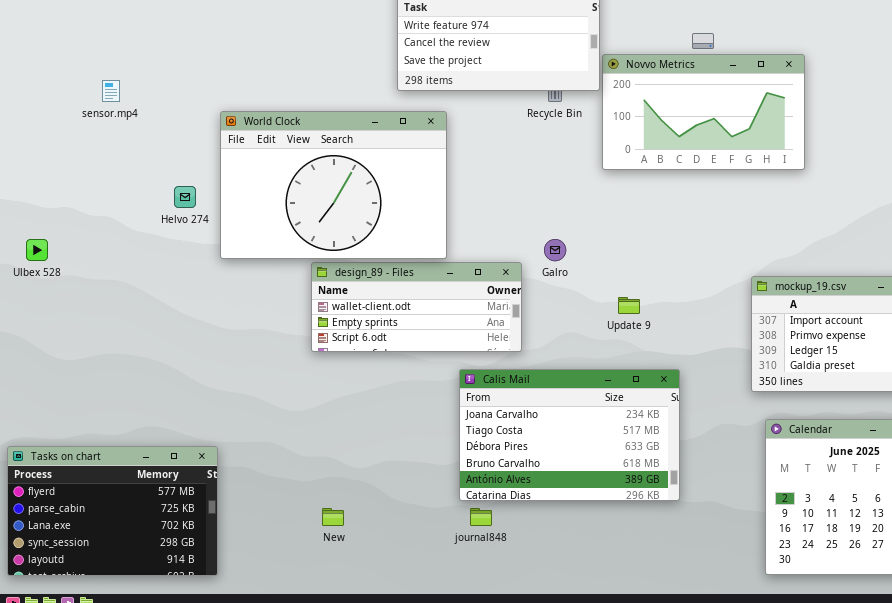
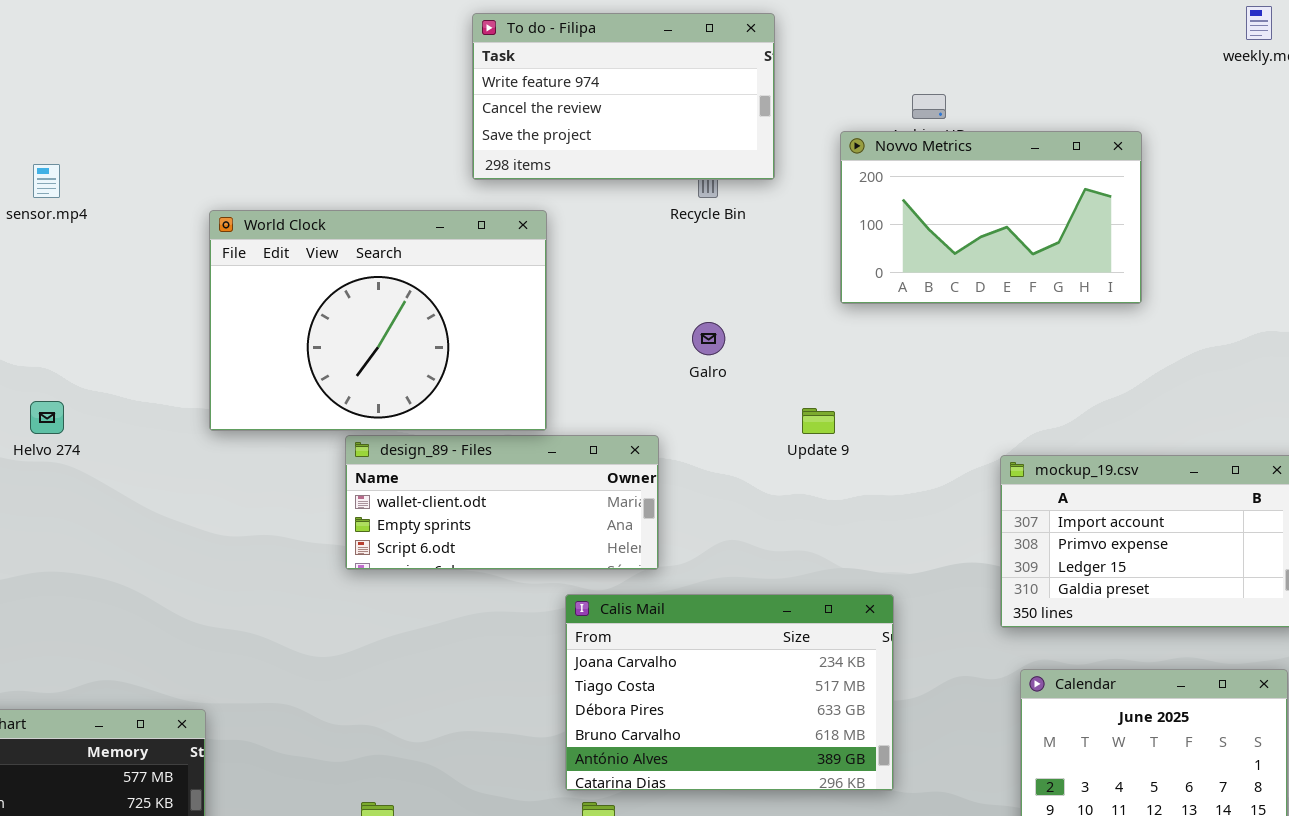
Novvo Metrics: [602,54,805,170] -> [840,131,1142,304], moved
Helvo 274: [174,186,196,208] -> [30,401,64,434], moved
Galro: [544,239,566,261] -> [692,322,725,355], moved
Update 9: [618,297,640,314] -> [802,408,835,434], moved

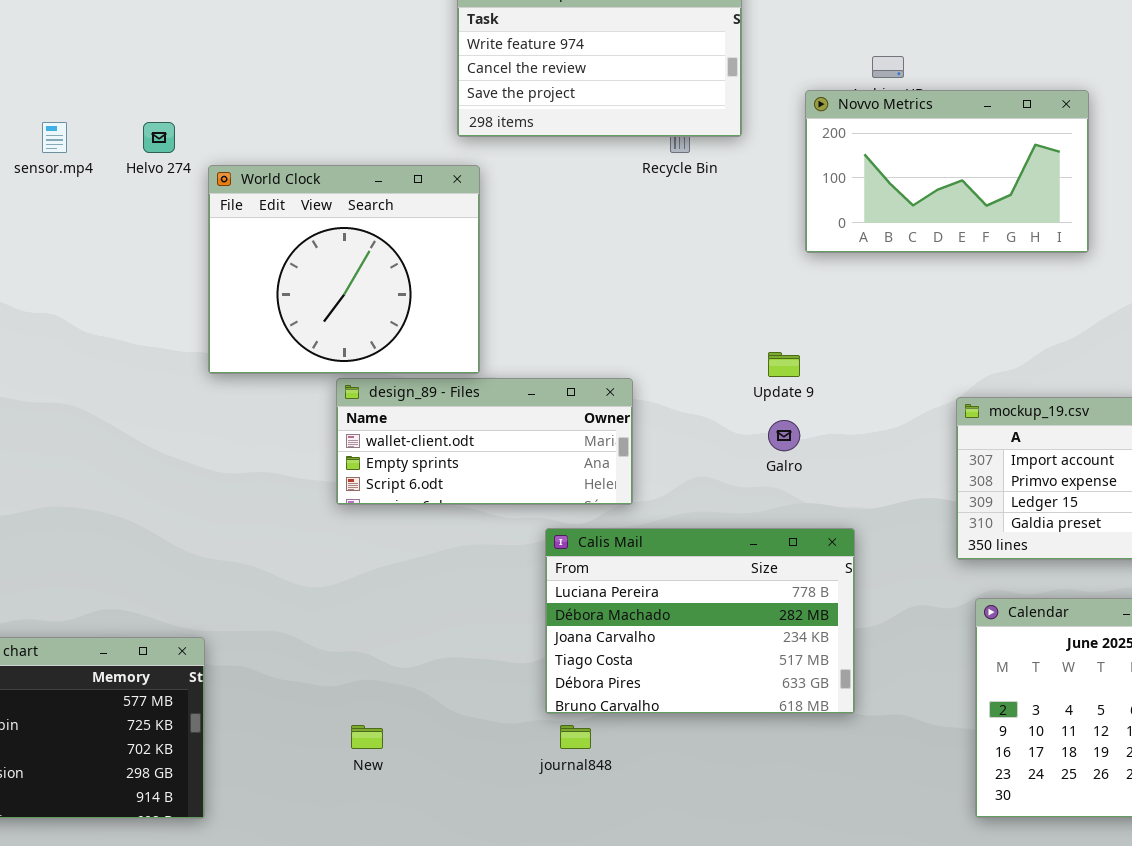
World Clock: [209,210,547,431] -> [208,165,480,374], resized
Galro: [692,322,725,355] -> [768,420,800,451], moved
Helvo 274: [30,401,64,434] -> [143,122,175,153], moved
Calis Mail: [565,594,894,791] -> [545,528,855,714], scrolled up 2 rows

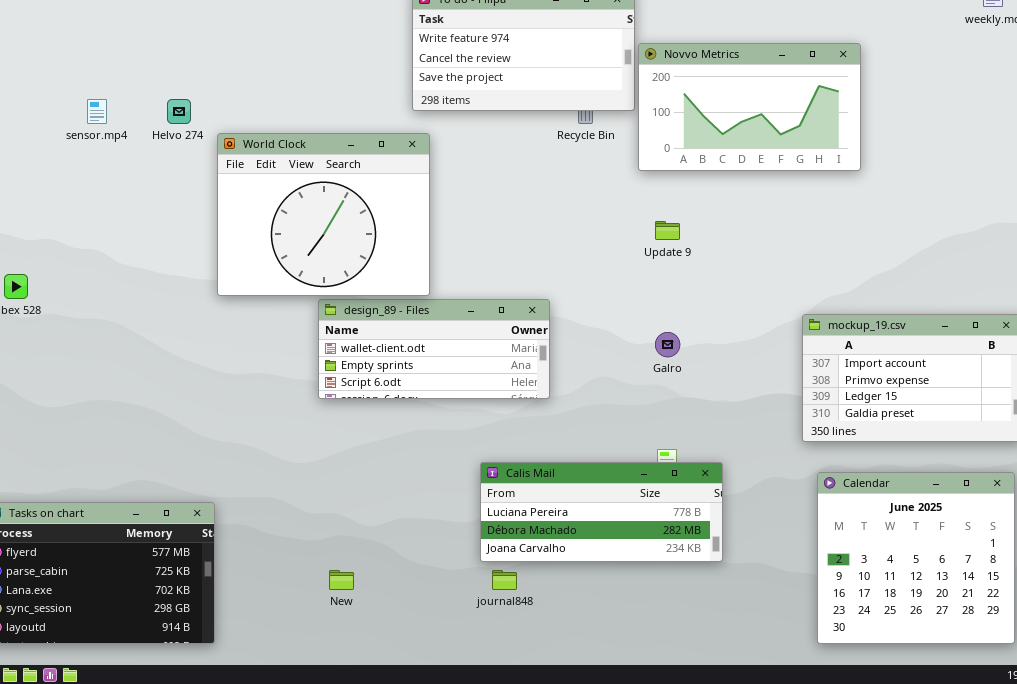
Novvo Metrics: [805,90,1089,253] -> [638,43,861,171], moved
Update 9: [768,352,800,377] -> [655,221,680,240], moved
Calis Mail: [545,528,855,714] -> [480,462,723,562], resized

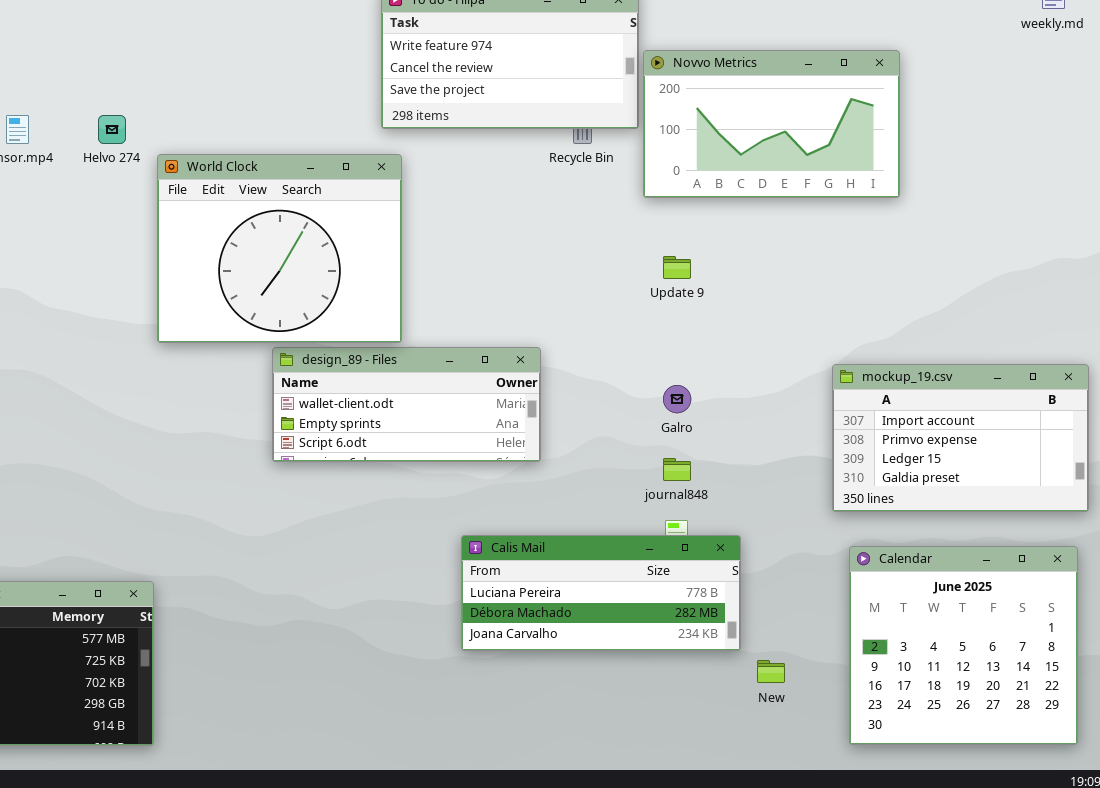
New: [329,570,354,590] -> [757,660,785,683], moved
journal848: [492,570,517,590] -> [663,458,691,481], moved

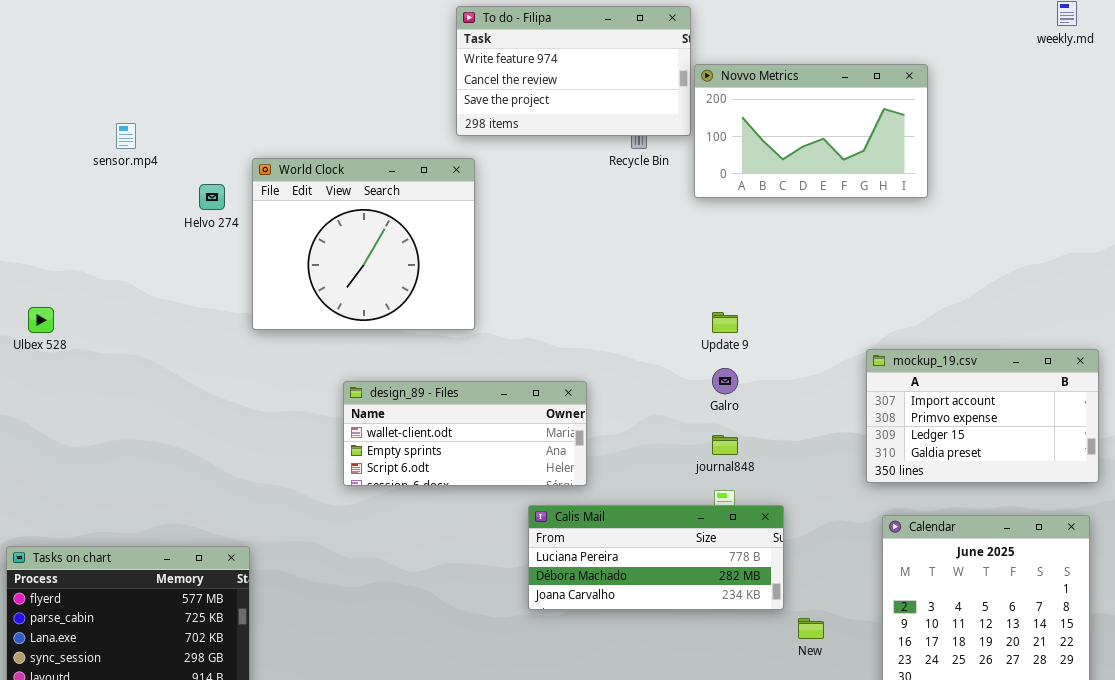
Helvo 274: [98,115,126,144] -> [199,184,225,210], moved
Update 9: [663,256,691,279] -> [712,312,738,333], moved
design_89 - Files: [272,347,541,462] -> [343,381,587,486], moved

